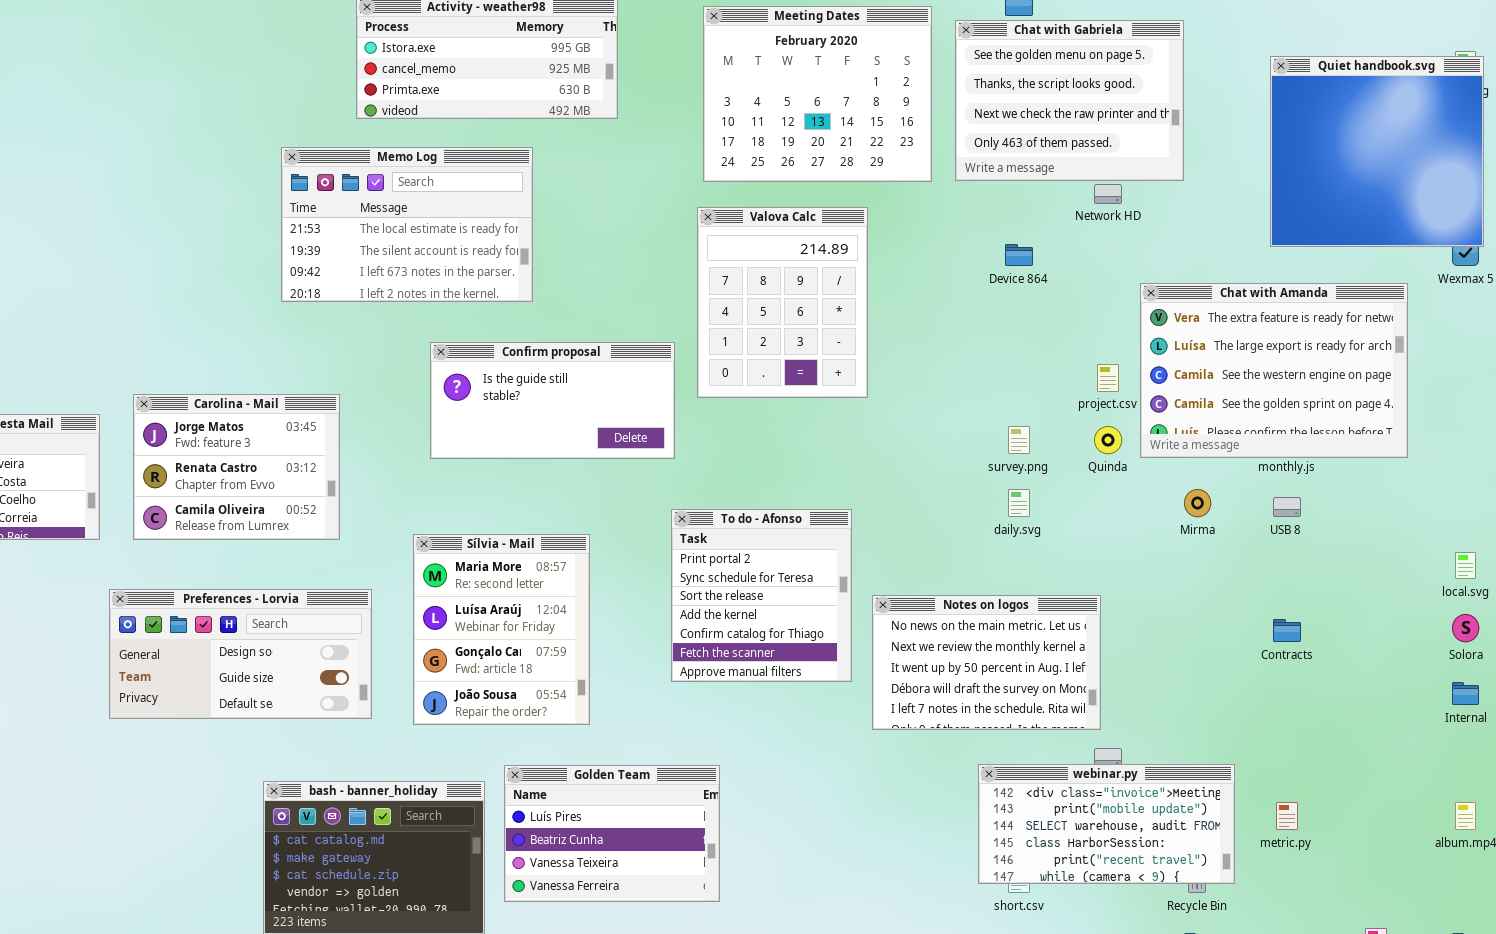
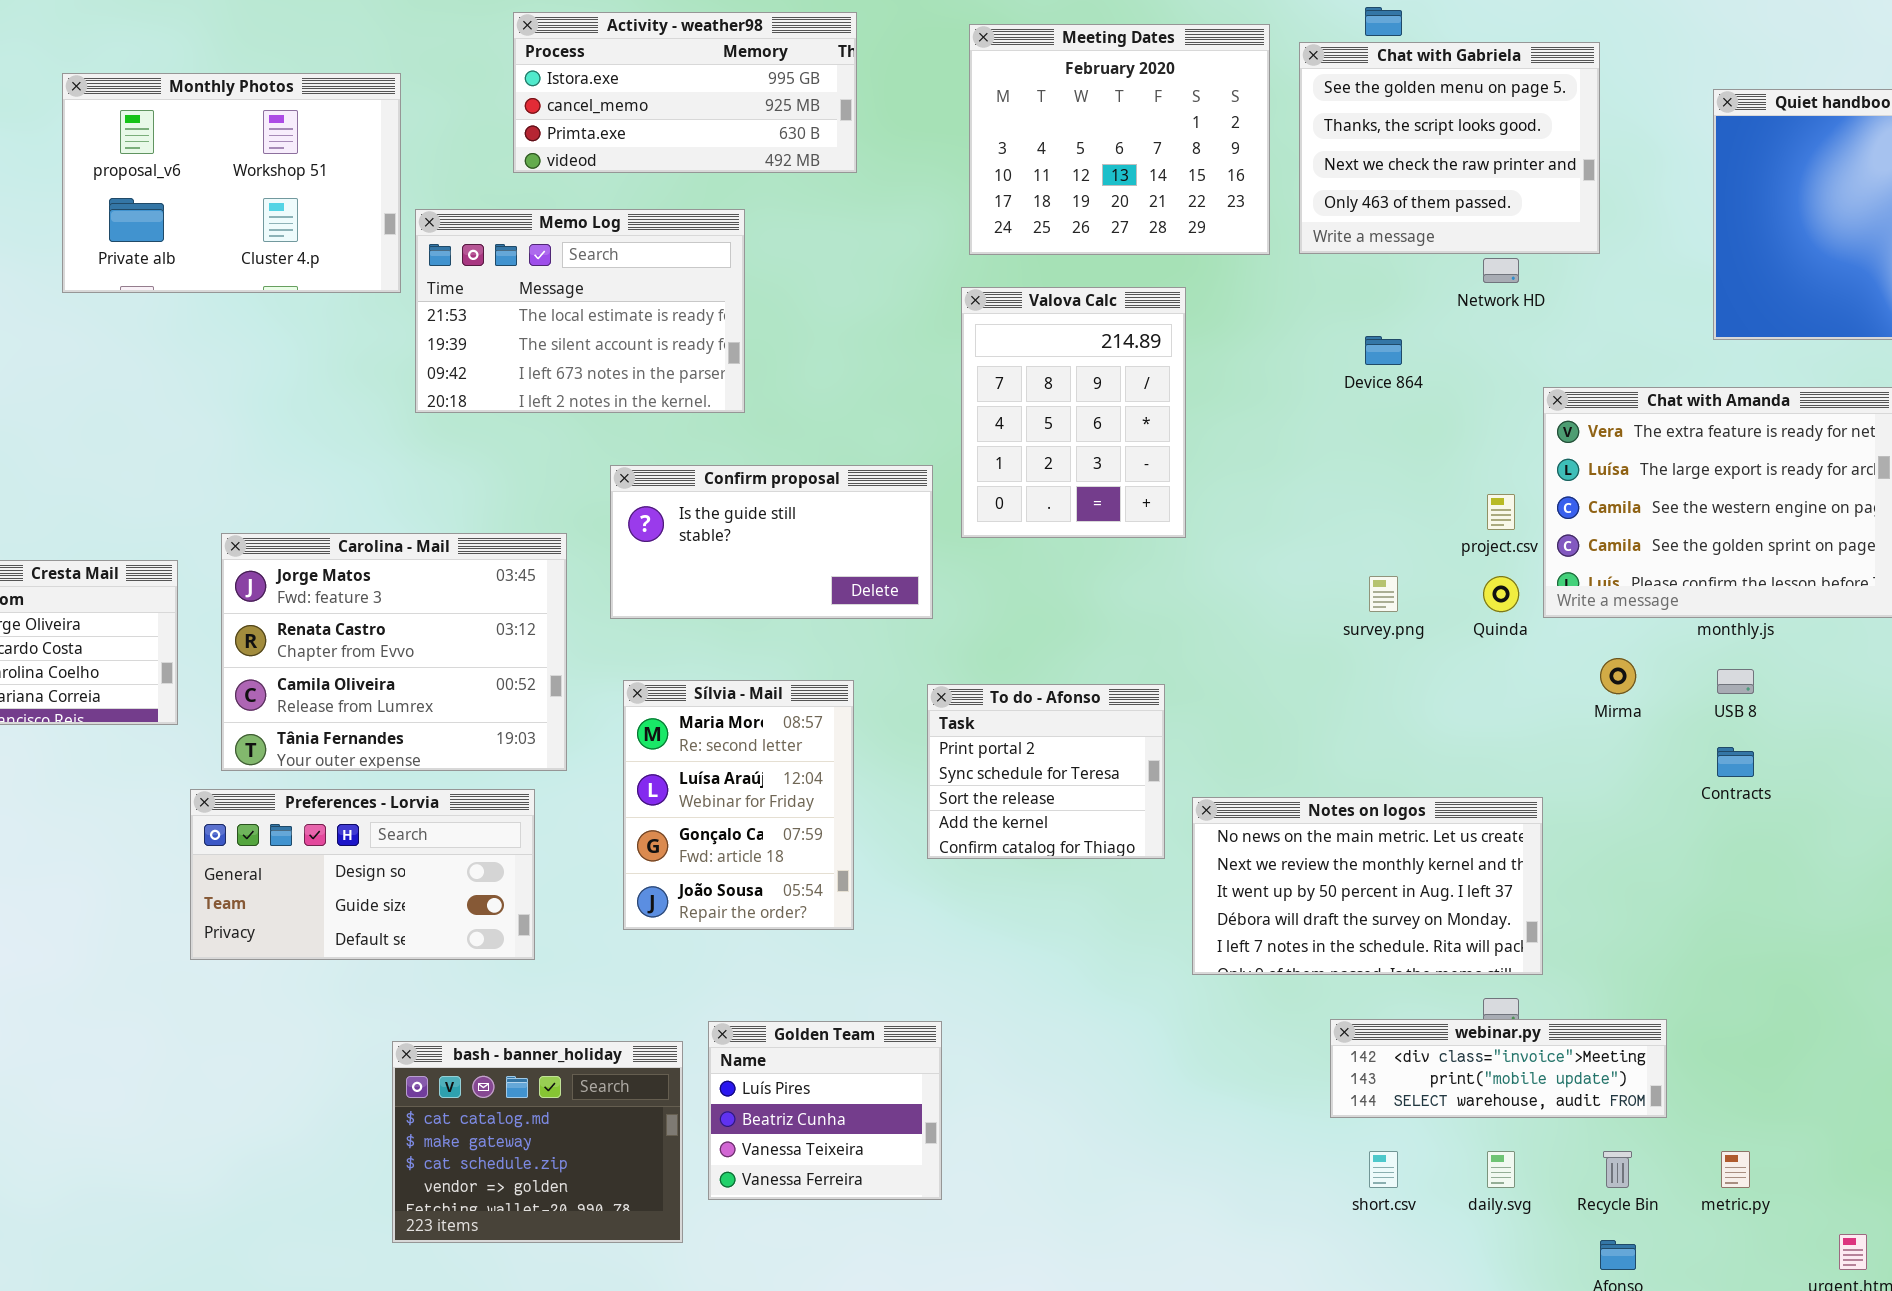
Monthly Photos: none -> [62,73,401,293], opened
Carolina - Mail: [133,394,340,540] -> [221,533,567,771], resized
daily.svg: [1008,489,1030,517] -> [1487,1151,1515,1188], moved
To do - Afonso: [671,509,852,682] -> [927,684,1165,859], resized
Sílvia - Mail: [413,534,590,725] -> [623,680,854,930], moved
Notes on logos: [872,595,1101,730] -> [1192,797,1543,975], resized
Contracts: [1273,619,1301,642] -> [1717,747,1754,777], moved
webinar.py: [978,764,1235,884] -> [1330,1019,1667,1118], resized
Golden Team: [504,765,720,902] -> [708,1021,942,1200], resized
metric.py: [1276,802,1298,830] -> [1721,1151,1750,1188], moved

